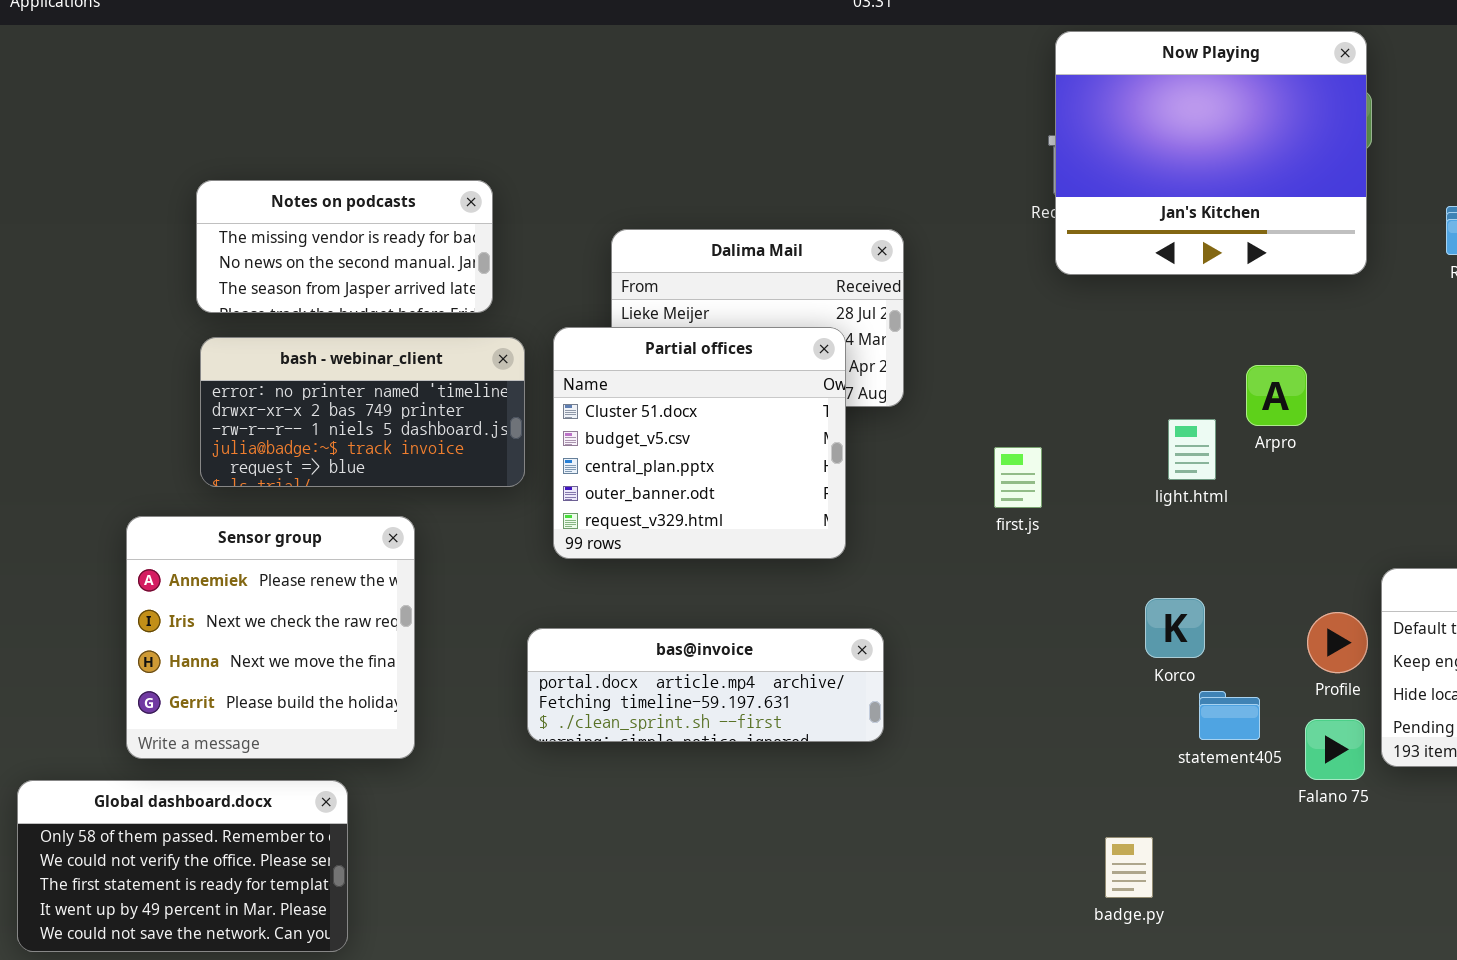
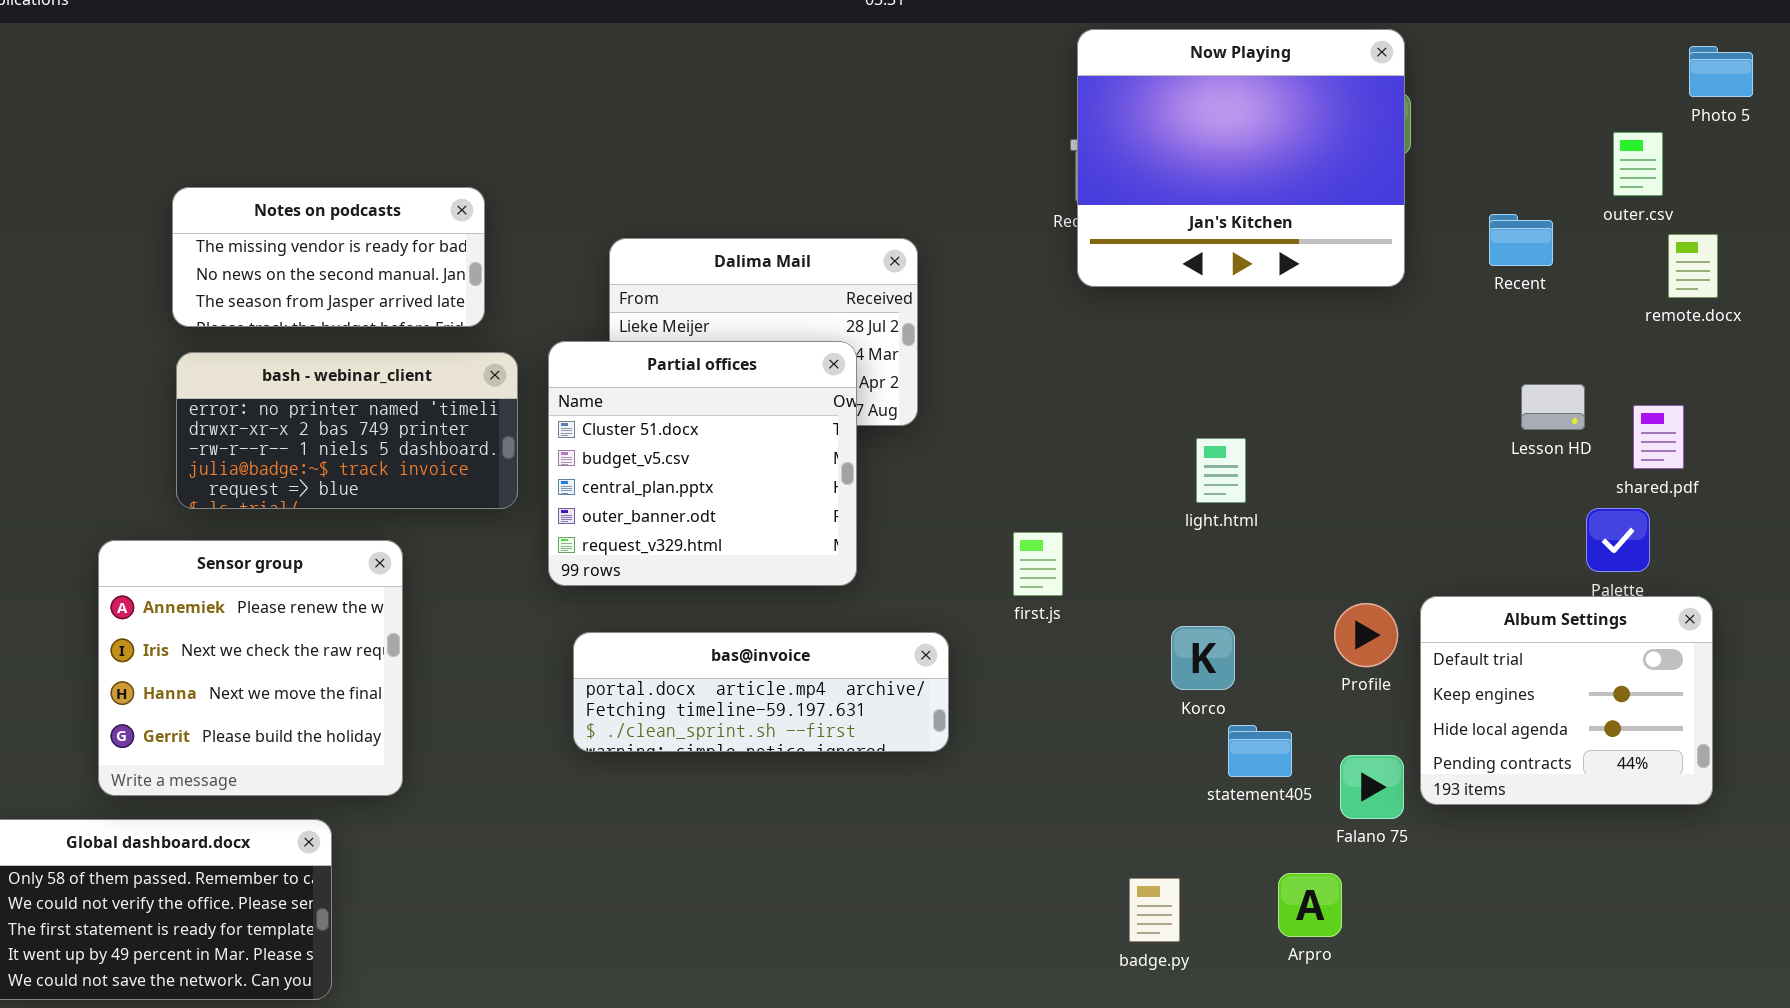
Arpro: [1246,365,1307,426] -> [1278,873,1342,937], moved
first.js: [994,447,1042,508] -> [1013,532,1063,596], moved
Profile: [1307,612,1368,673] -> [1334,603,1398,667], moved
bas@invoice: [527,628,884,742] -> [573,632,949,752], moved

